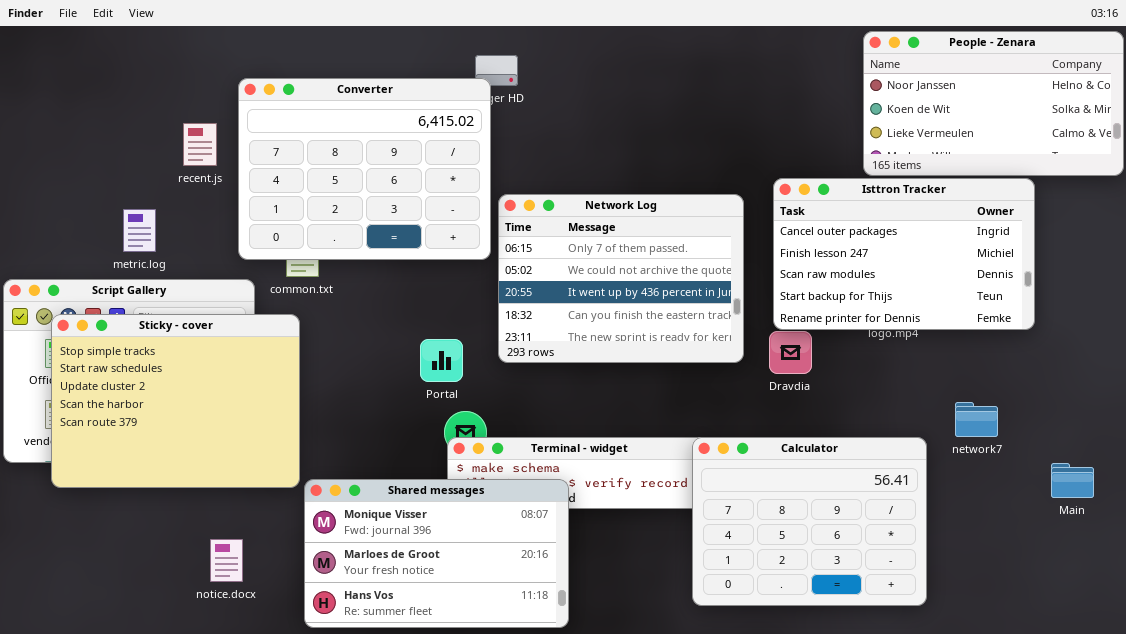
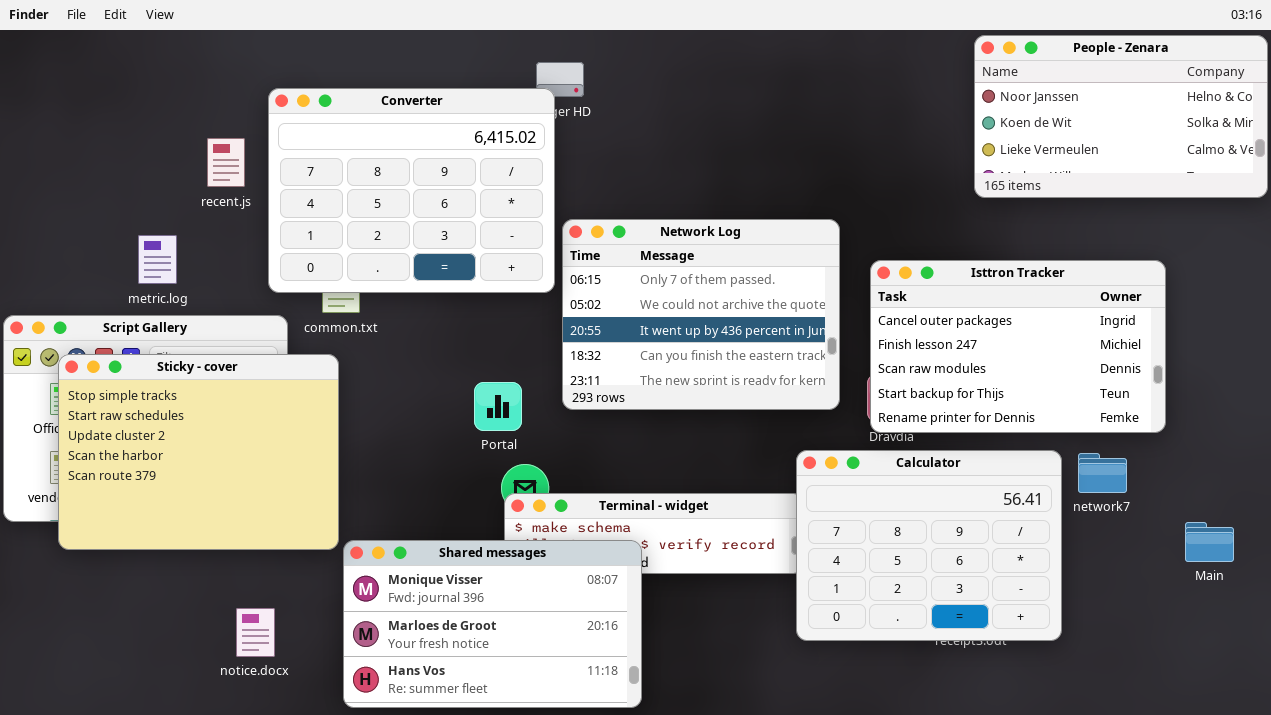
Isttron Tracker: [773,178,1035,330] -> [870,260,1166,433], moved
Calculator: [692,437,927,606] -> [796,450,1062,641], moved

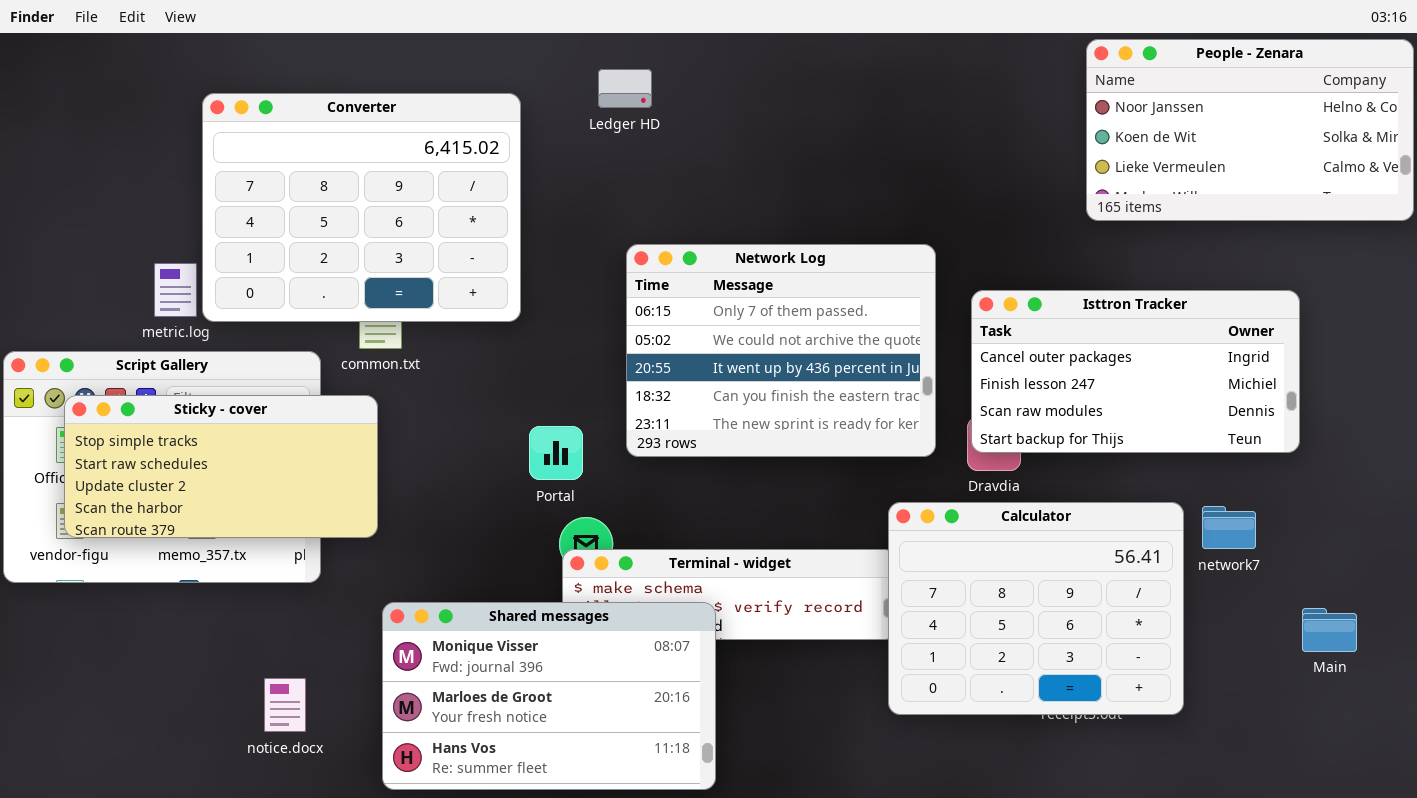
Converter: [268,88,555,293] -> [202,93,521,322], moved
Isttron Tracker: [870,260,1166,433] -> [971,290,1300,453], resized
Sticky - cover: [58,354,339,550] -> [64,395,378,538], resized
Main: [1185,522,1234,562] -> [1302,608,1357,652], moved

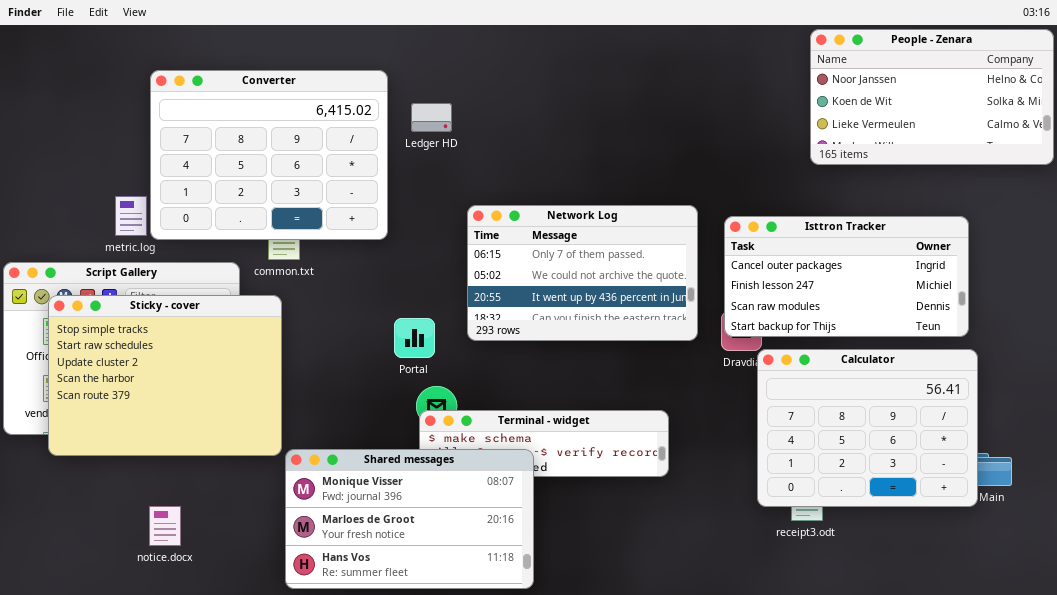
Ledger HD: [598,69,652,108] -> [411,103,452,132], moved
Network Log: [626,244,936,457] -> [467,205,698,341], resized
Sticky - cover: [64,395,378,538] -> [48,295,282,456], resized
Calculator: [888,502,1184,715] -> [757,349,978,507], moved
notice.docx: [264,678,306,732] -> [149,506,181,546], moved

